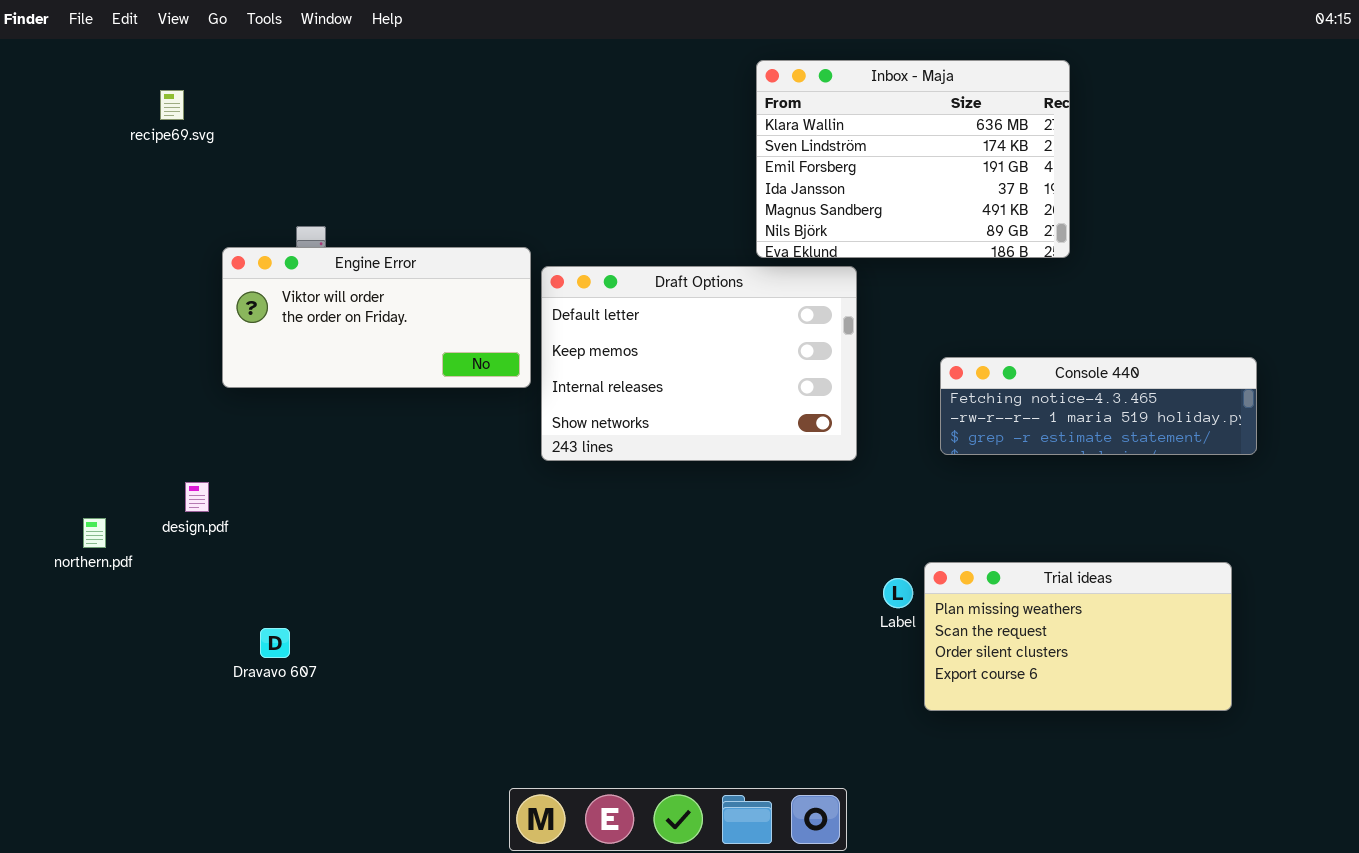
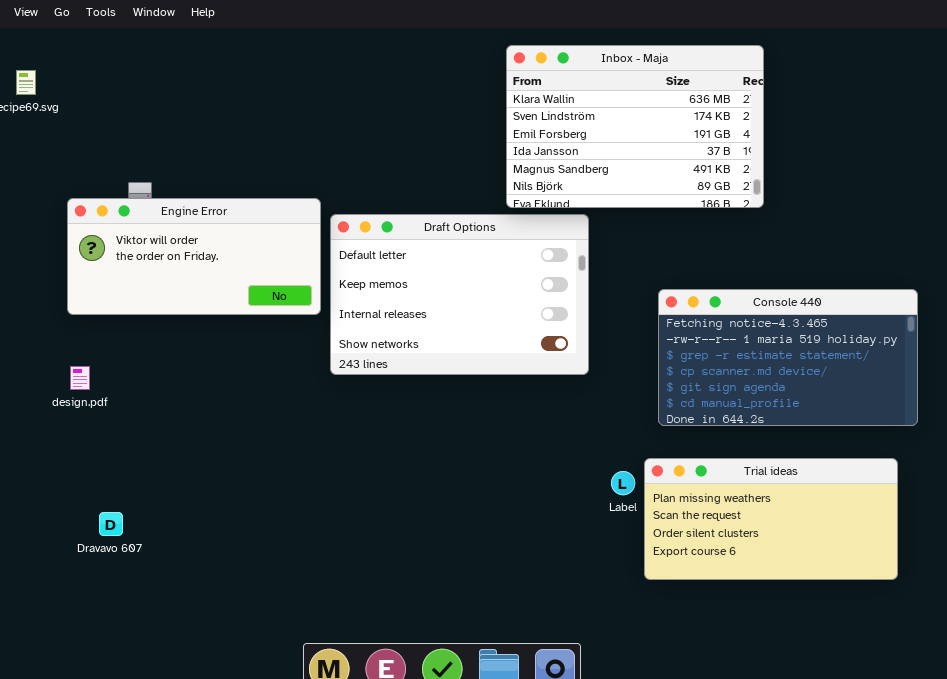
Console 440: [940,357,1257,455] -> [658,289,918,426], resized
design.pdf: [185,482,209,512] -> [70,366,90,390], moved

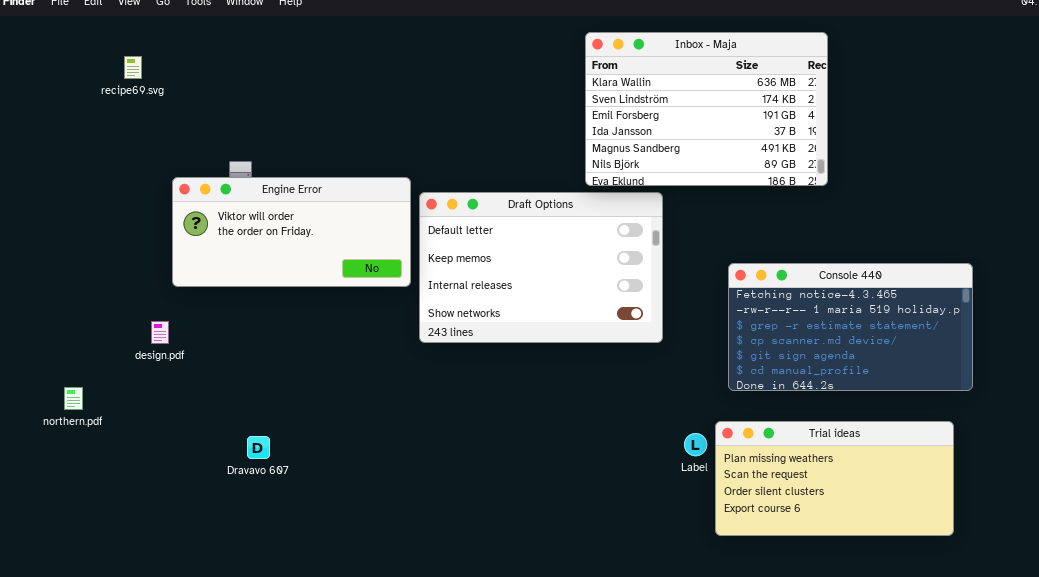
design.pdf: [70,366,90,390] -> [151,321,169,344], moved
Dravavo 607: [99,512,123,536] -> [247,436,270,459], moved

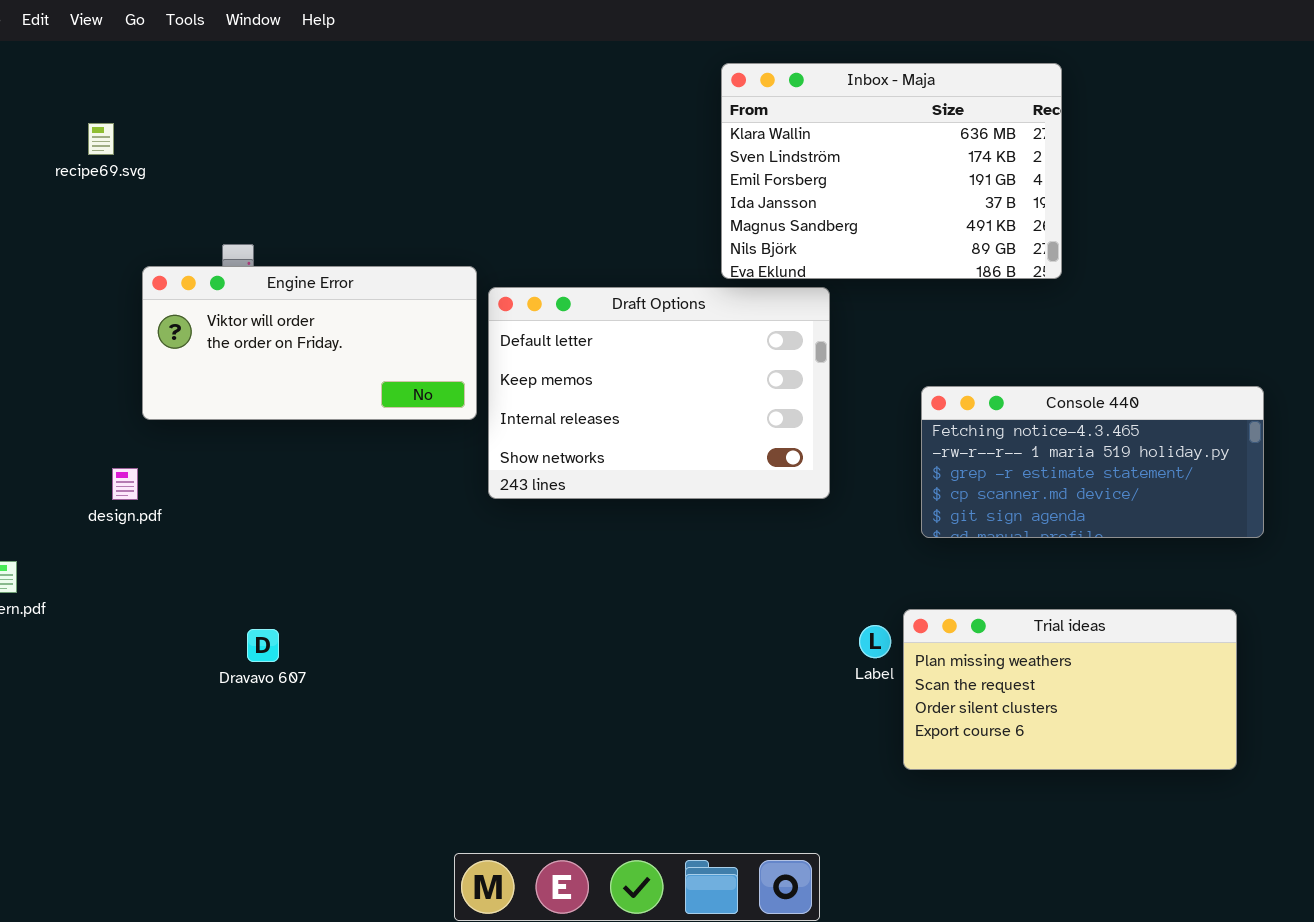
recipe69.svg: [124,56,142,79] -> [88,123,114,155], moved
Console 440: [728,263,973,391] -> [921,386,1264,538], resized

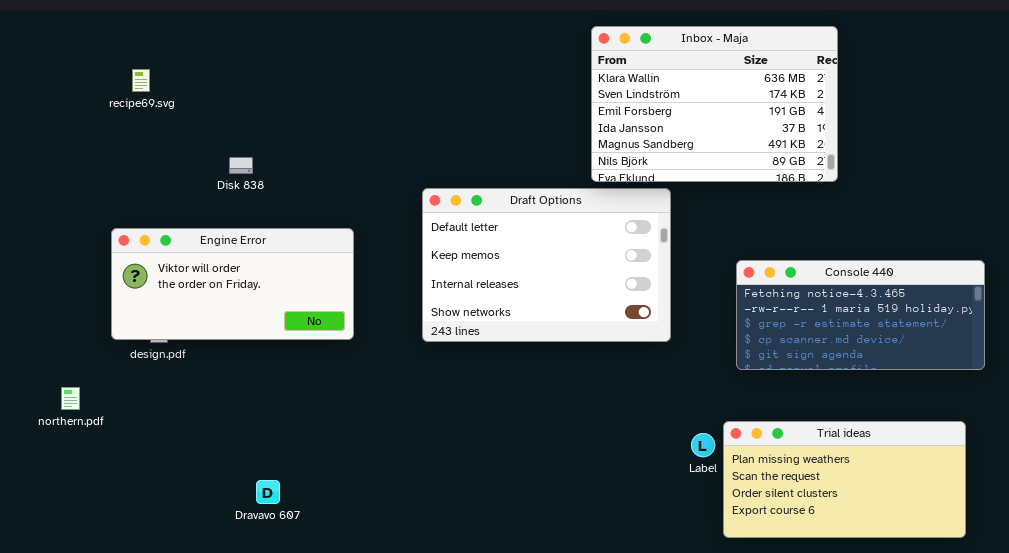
Engine Error: [142,266,477,420] -> [111,228,354,340], moved
Dravavo 607: [247,629,279,662] -> [256,480,280,504], moved

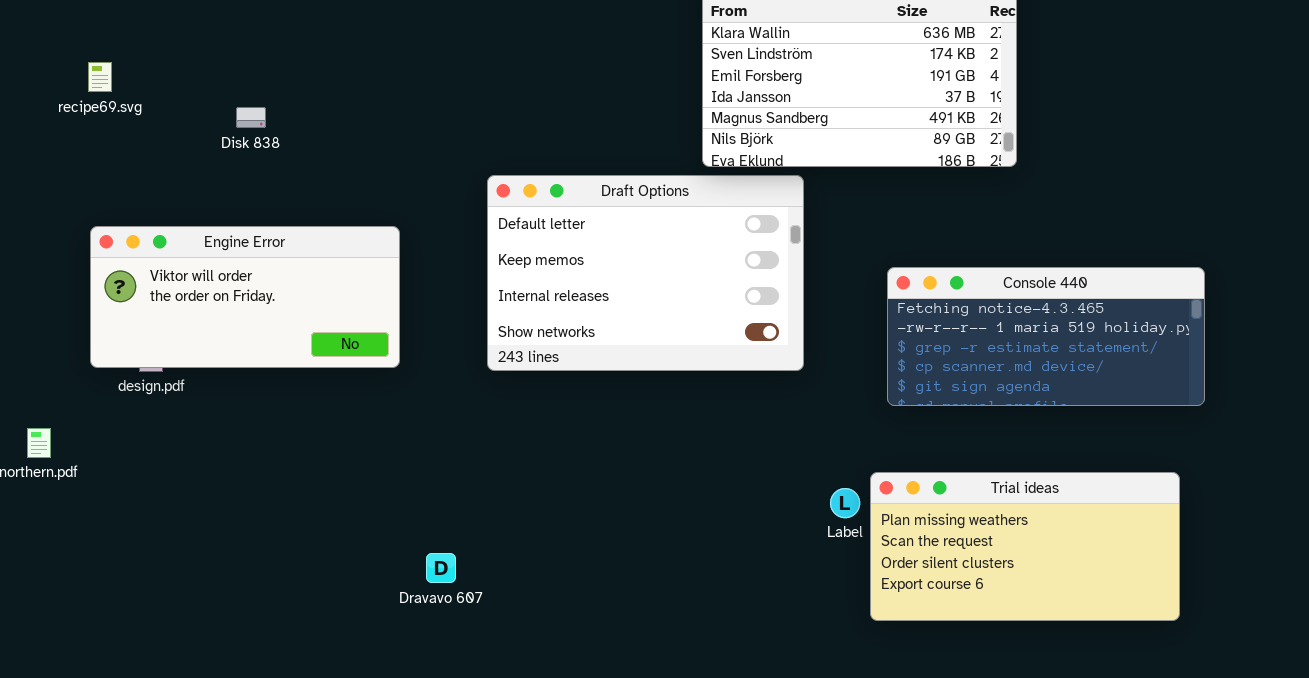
recipe69.svg: [132,69,150,92] -> [88,62,112,92], moved
Disk 838: [229,157,253,174] -> [236,107,266,128], moved
Dravavo 607: [256,480,280,504] -> [426,553,456,583], moved

